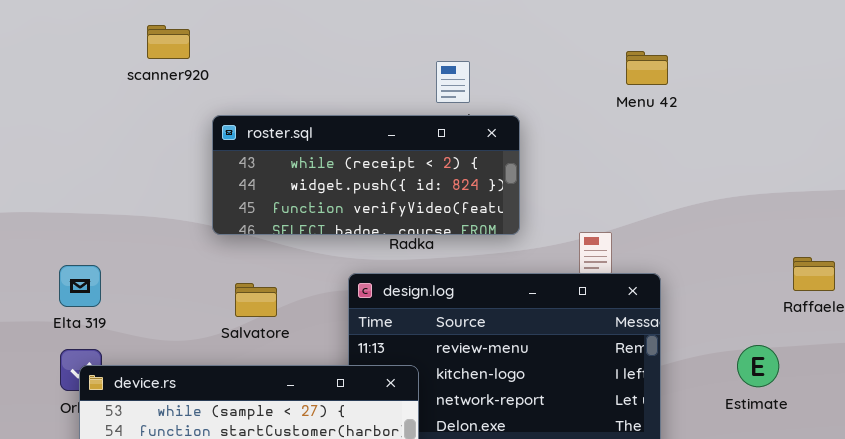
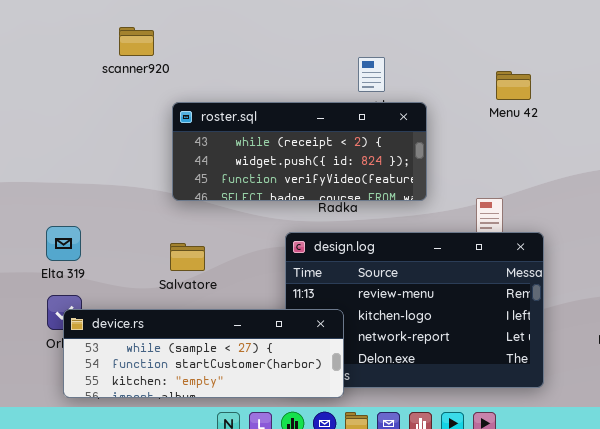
Menu 42: [626,51,668,85] -> [496,71,531,100], moved
Salvatore: [235,283,277,317] -> [170,243,205,271], moved

